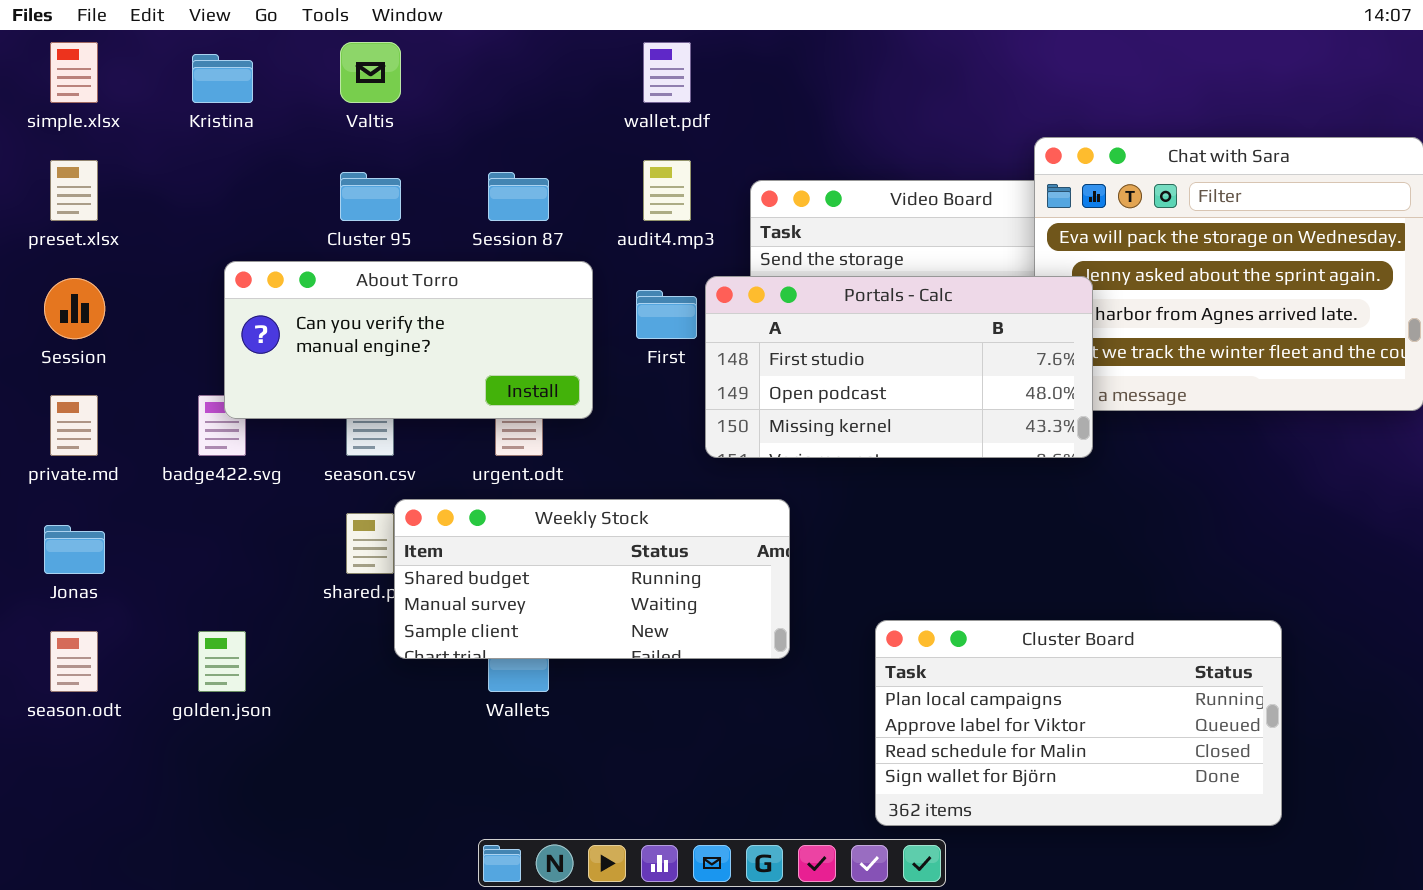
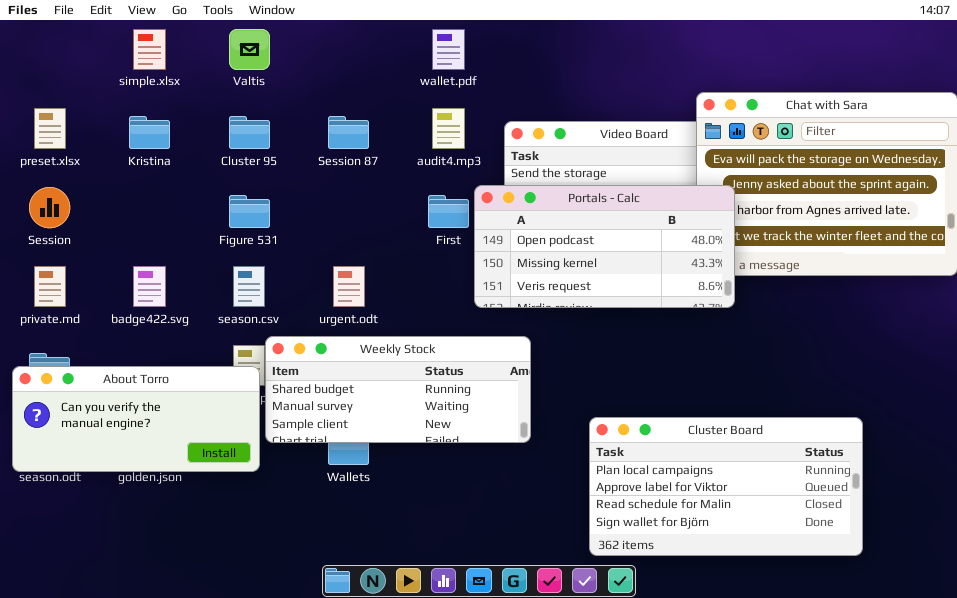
simple.xlsx: [50,42,98,103] -> [133,29,166,70], moved
Kristina: [192,54,253,103] -> [129,116,170,149], moved
About Torro: [224,261,593,419] -> [12,366,260,472], moved
Portals - Calc: [705,276,1093,458] -> [474,185,735,308], scrolled down 1 row

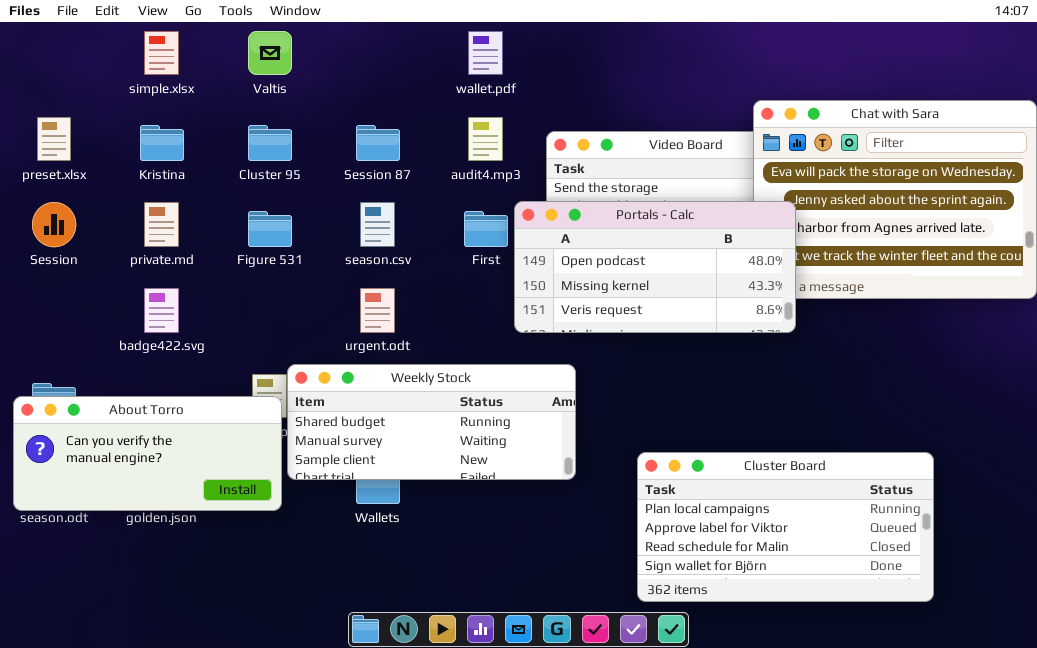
private.md: [34,266,66,307] -> [144,202,179,247], moved
season.csv: [233,266,265,307] -> [360,202,395,247], moved

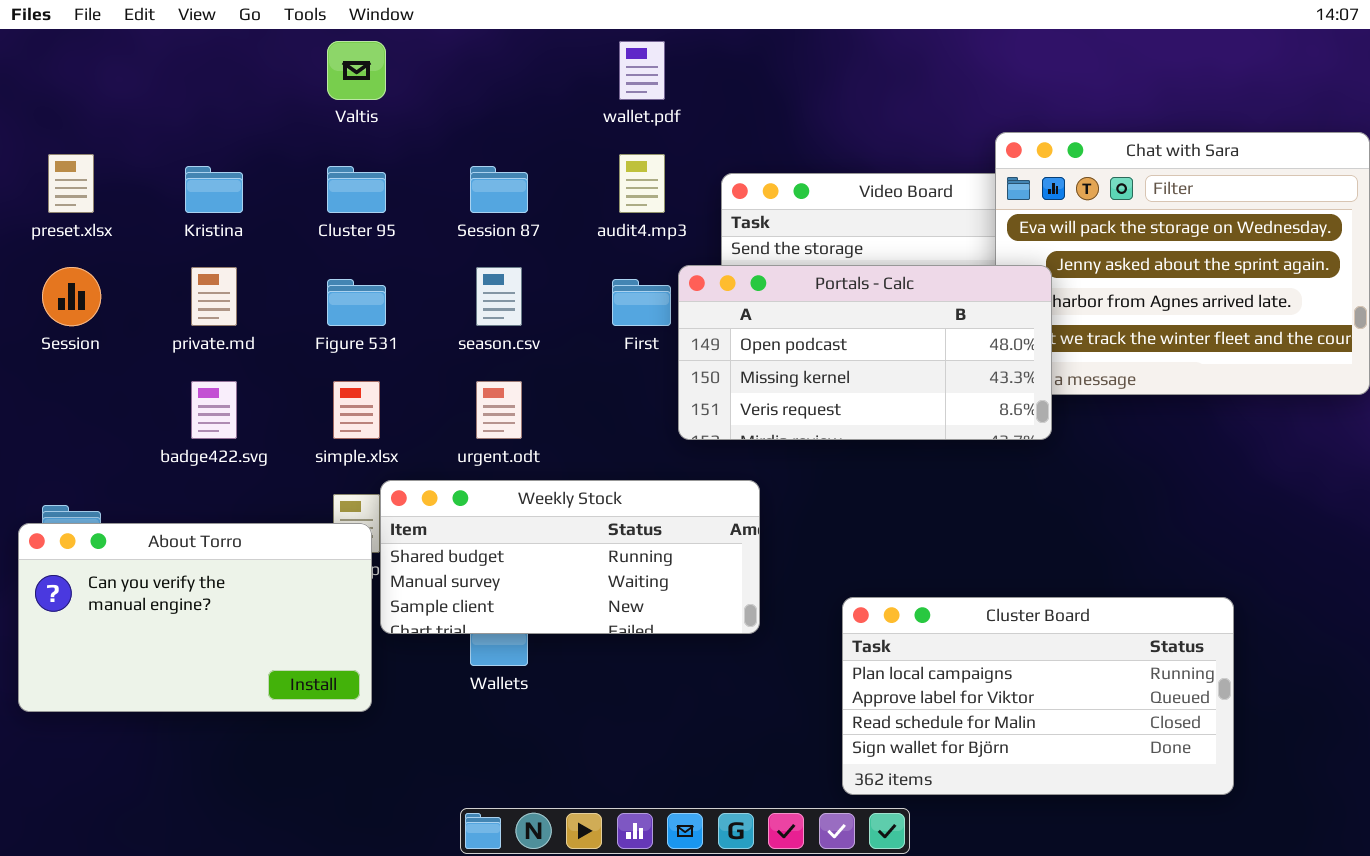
simple.xlsx: [144,31,179,75] -> [333,381,380,439], moved
About Torro: [13,396,282,511] -> [18,523,372,712], resized

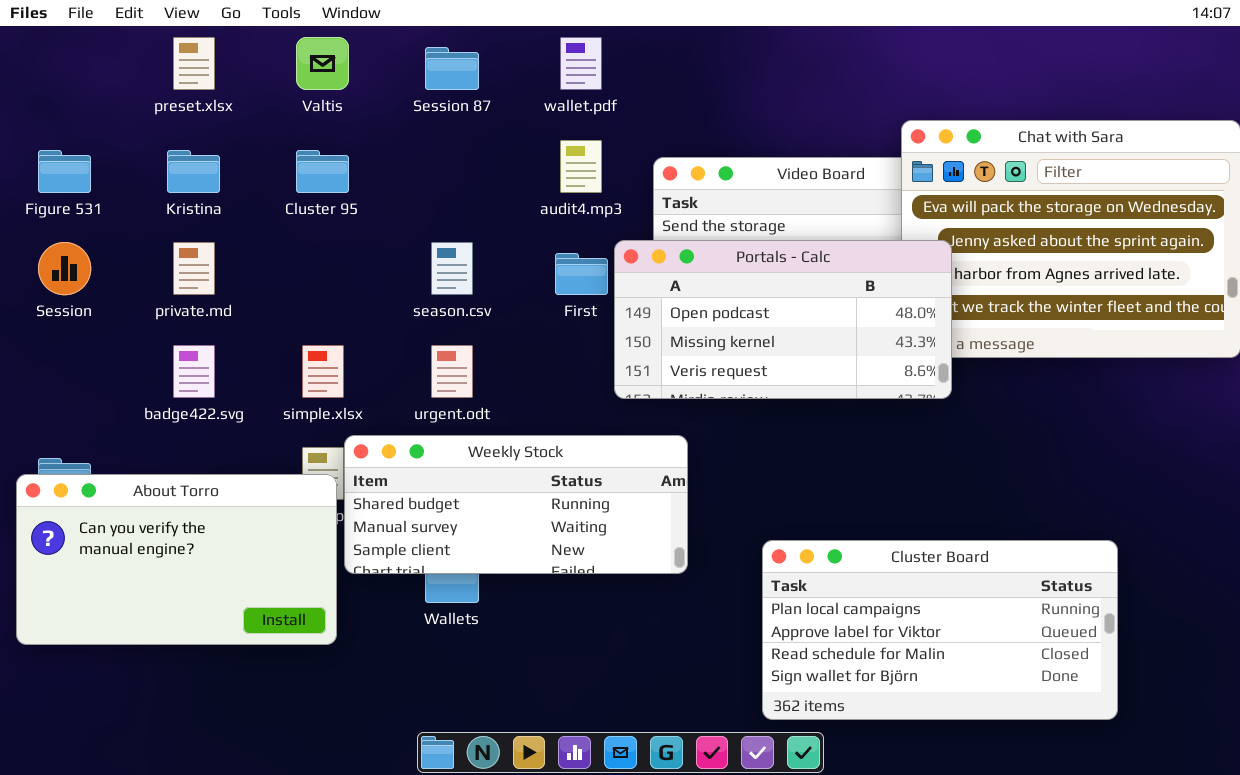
preset.xlsx: [48,154,94,213] -> [173,37,215,90], moved
Session 87: [470,166,528,213] -> [425,47,479,90], moved
Figure 531: [327,279,386,326] -> [38,150,91,193], moved

